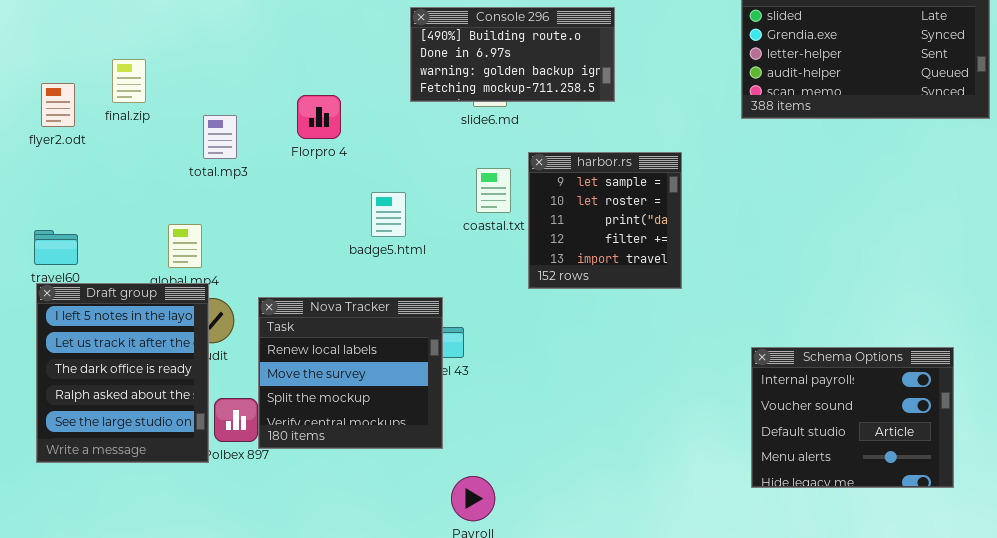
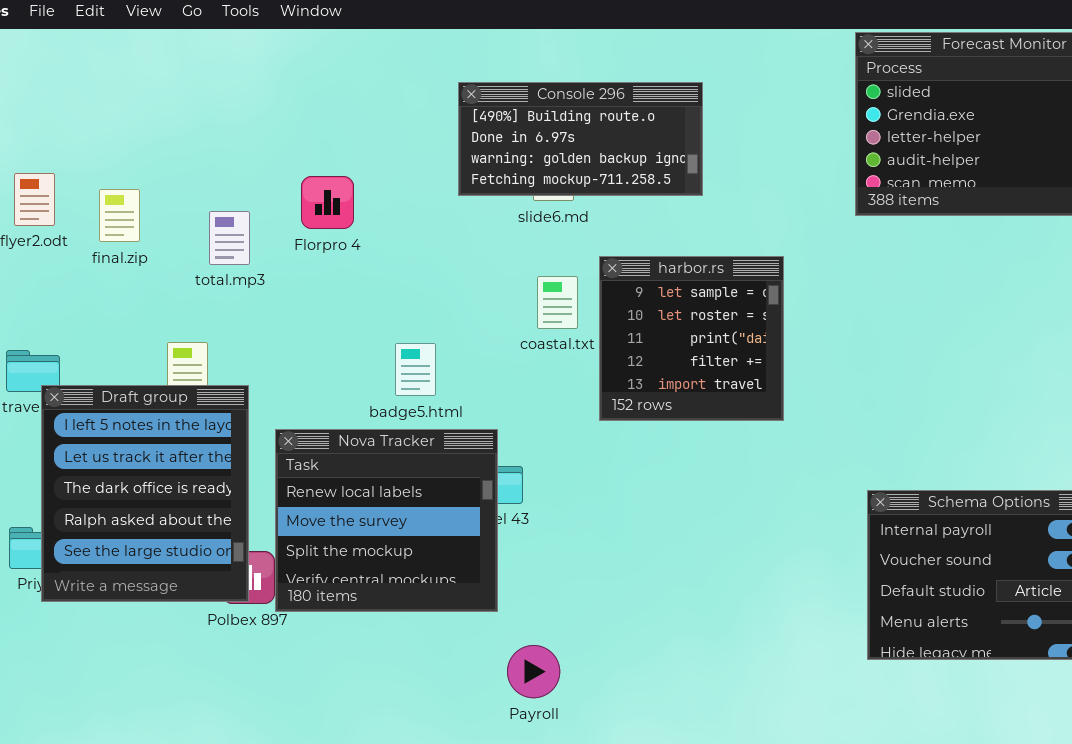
final.zip: [112,59,146,103] -> [99,189,140,242], moved
Florpro 4: [297,95,341,139] -> [301,176,354,229], moved
badge5.html: [371,192,406,237] -> [395,343,436,396], moved
Draft group: [36,283,209,463] -> [41,385,249,602], moved

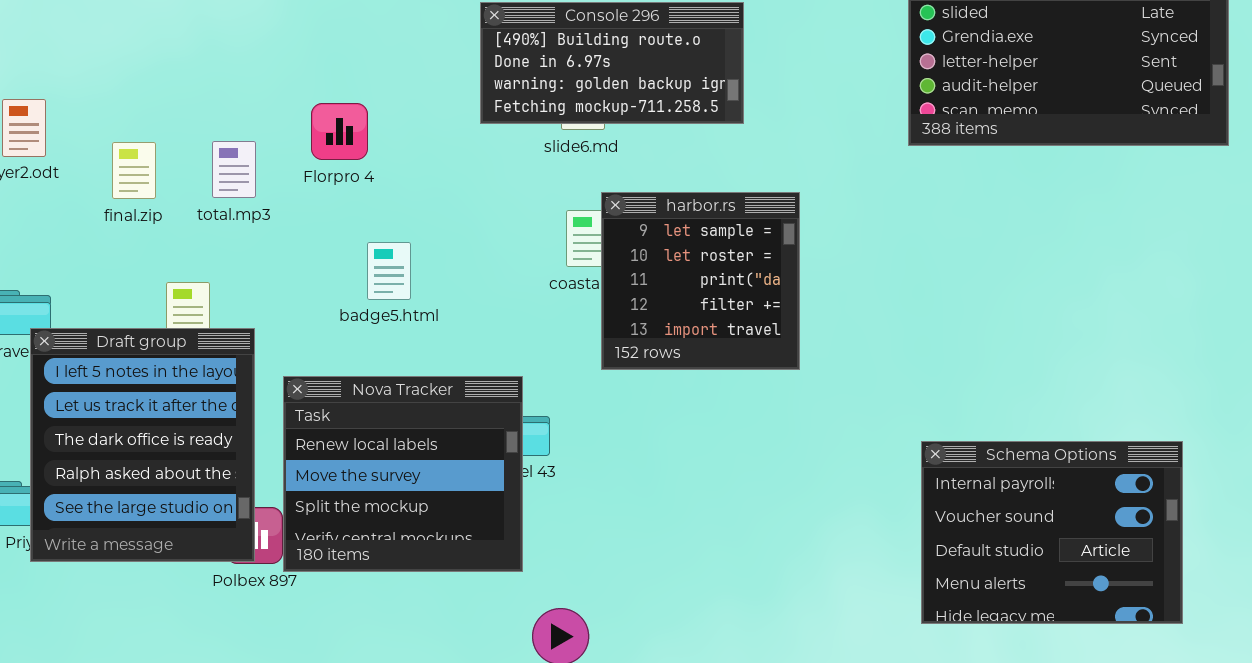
final.zip: [99,189,140,242] -> [112,142,156,199], moved
harbor.rs: [599,256,784,421] -> [601,192,800,370], moved
badge5.html: [395,343,436,396] -> [367,242,411,300], moved

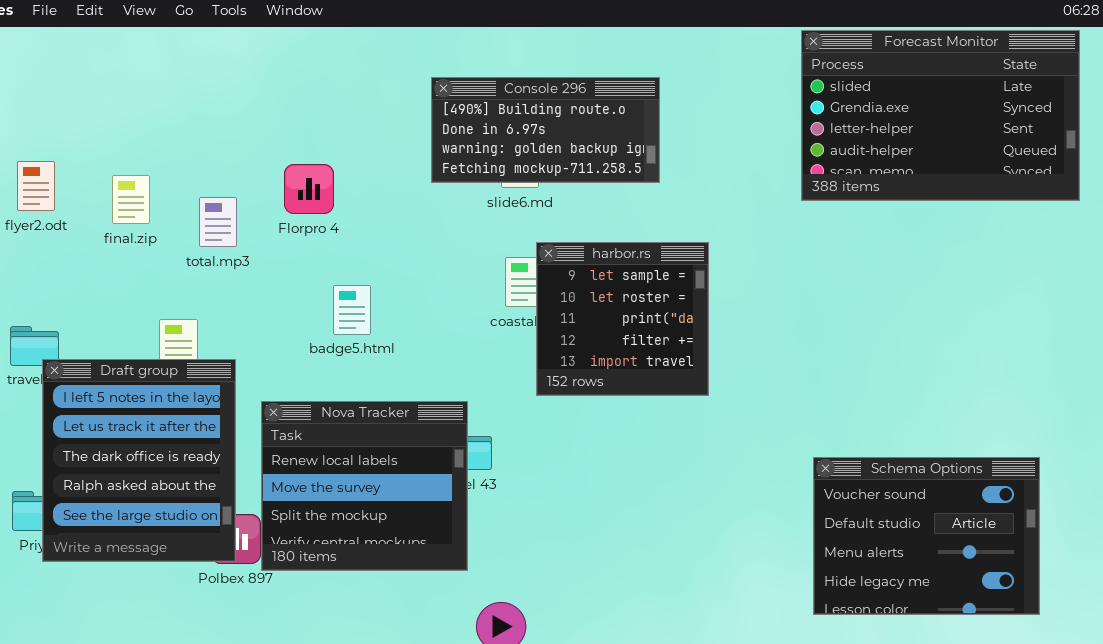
final.zip: [112,142,156,199] -> [112,175,150,224], moved
Schema Options: [921,441,1183,624] -> [813,457,1040,615], scrolled down 1 row

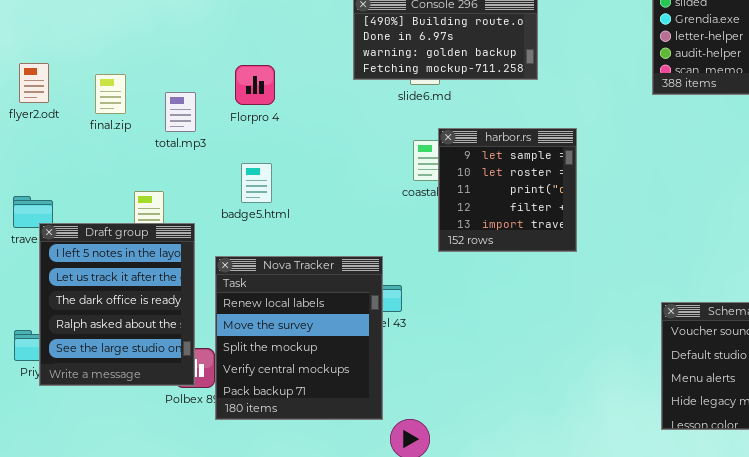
badge5.html: [333,285,371,335] -> [241,163,272,203], moved
Nova Tracker: [261,401,468,571] -> [215,256,383,420], resized

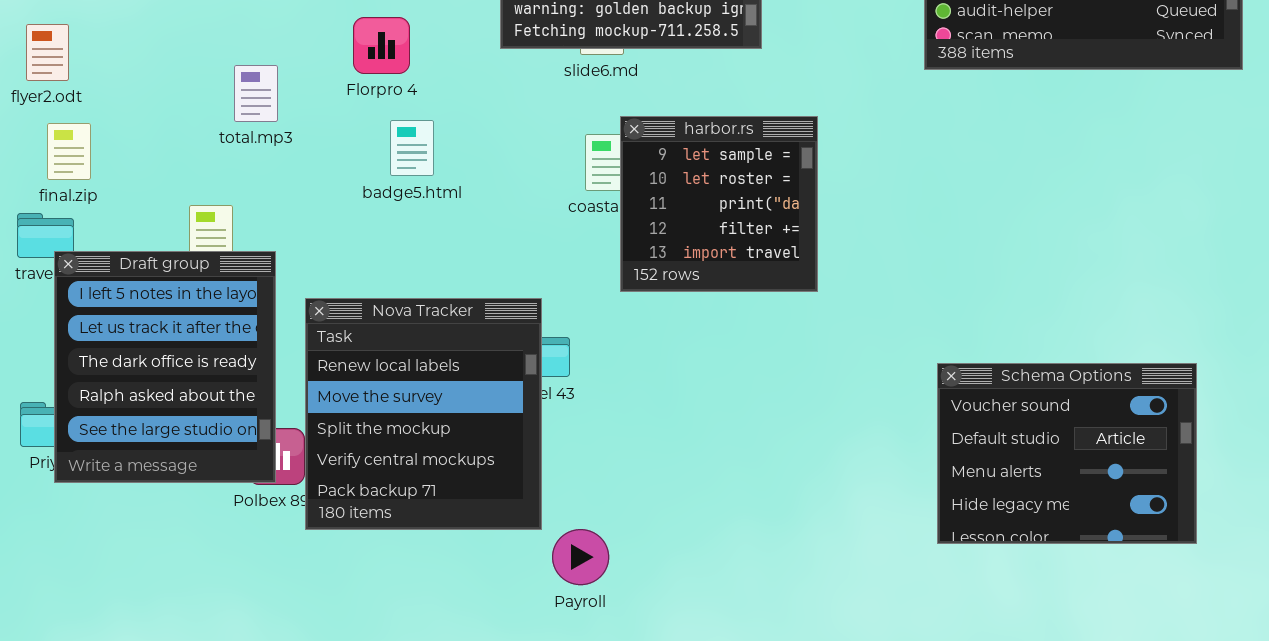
Florpro 4: [235,65,275,105] -> [353,17,410,74], moved
final.zip: [95,74,126,114] -> [47,123,91,180], moved
badge5.html: [241,163,272,203] -> [390,120,434,176], moved

